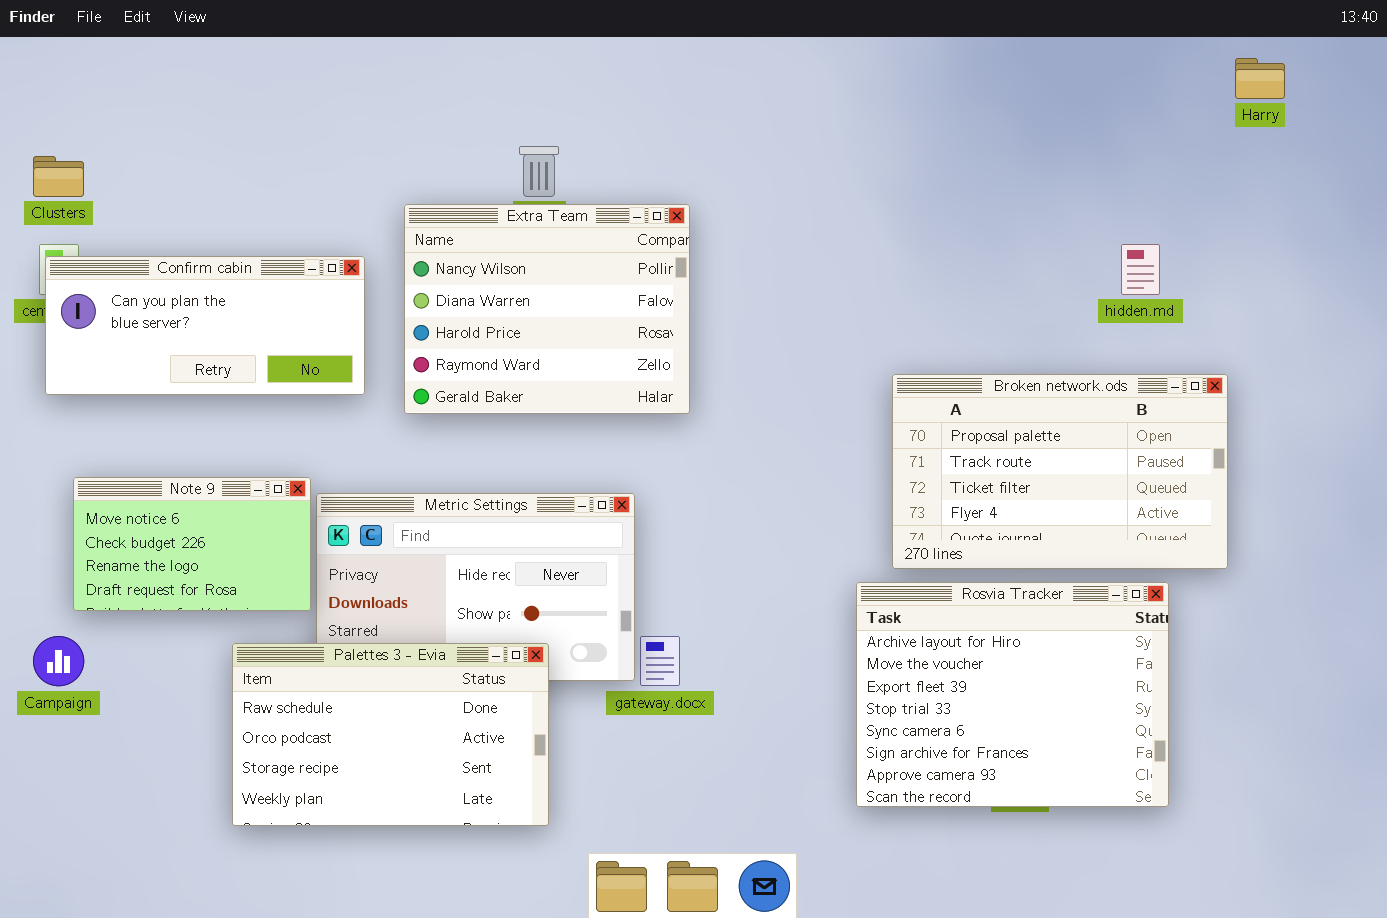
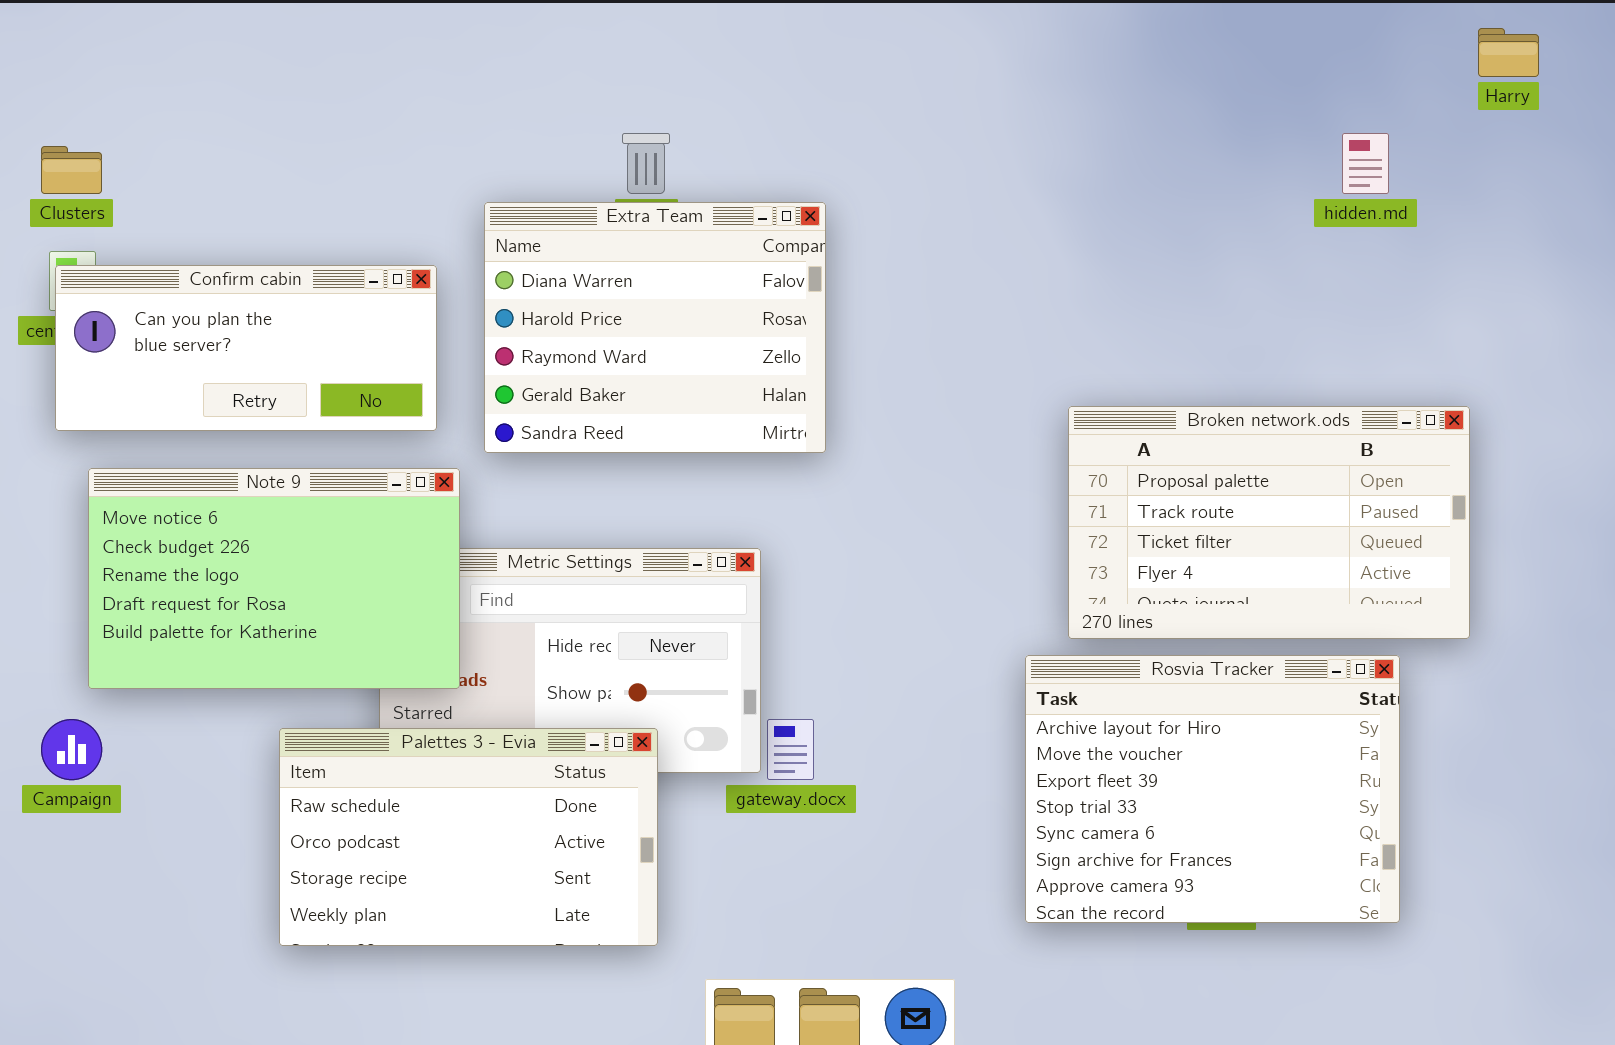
Extra Team: [404,204,690,414] -> [484,202,826,453], scrolled down 1 row
hidden.md: [1121,244,1160,295] -> [1342,133,1389,194], moved
Note 9: [73,477,311,611] -> [88,468,460,689], resized

